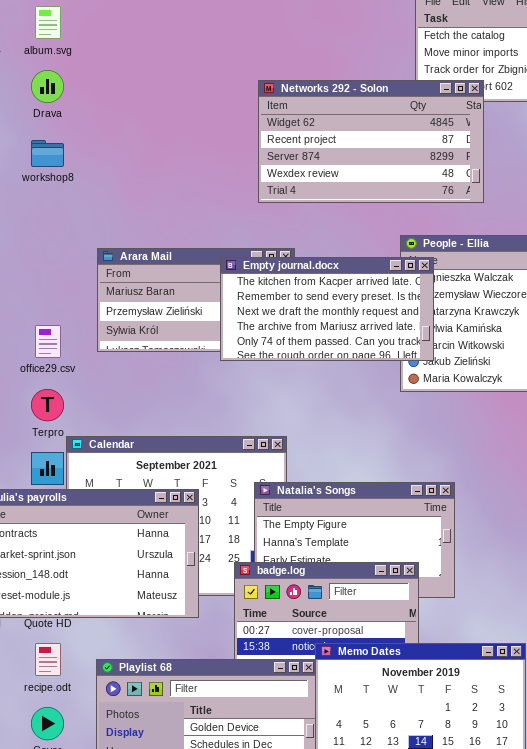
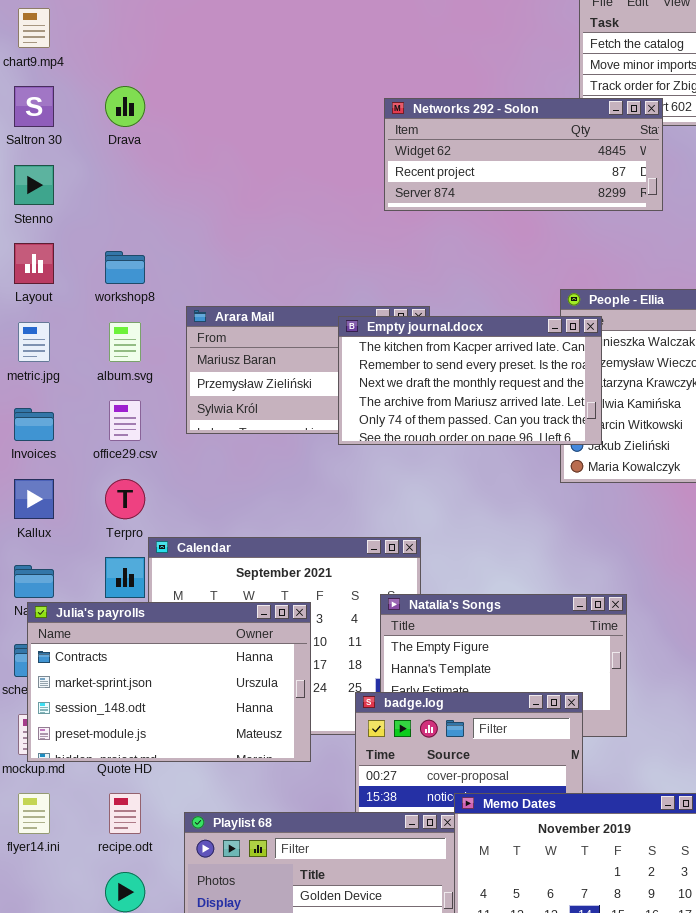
album.svg: [35,6,61,39] -> [109,322,141,362], moved
Networks 292 - Solon: [258,80,484,203] -> [384,98,663,211], resized
workshop8: [31,140,64,167] -> [105,251,145,284], moved

